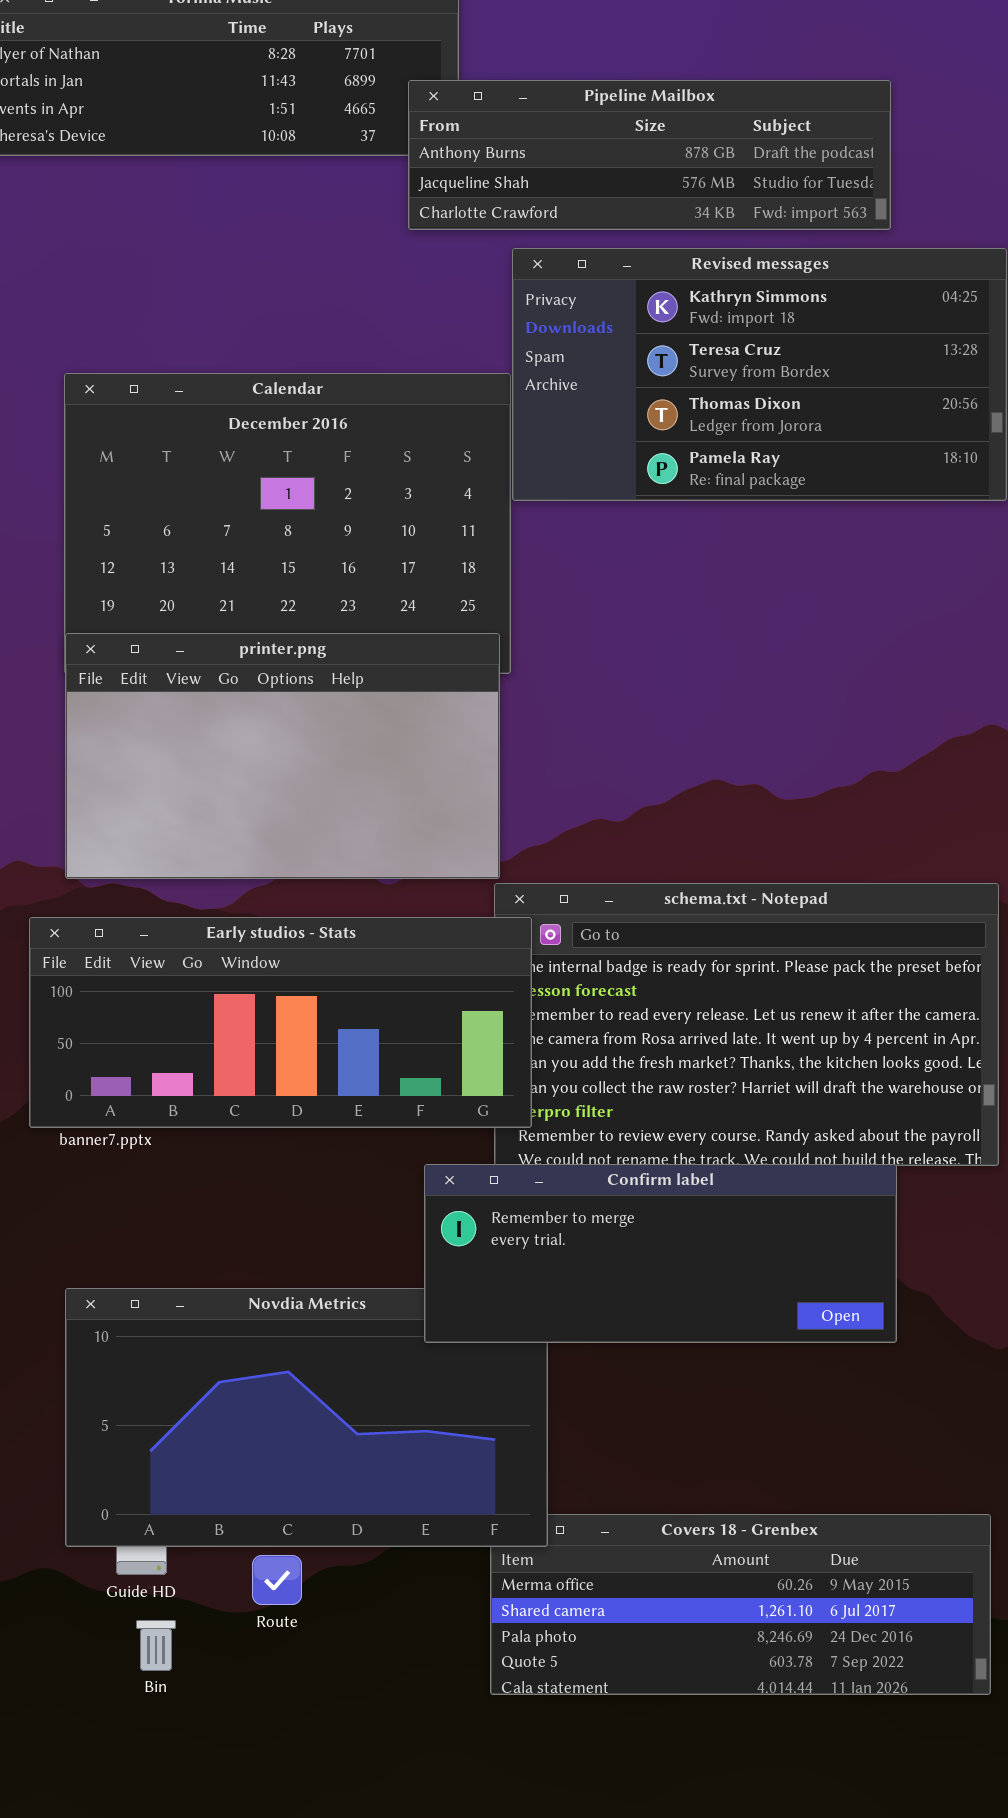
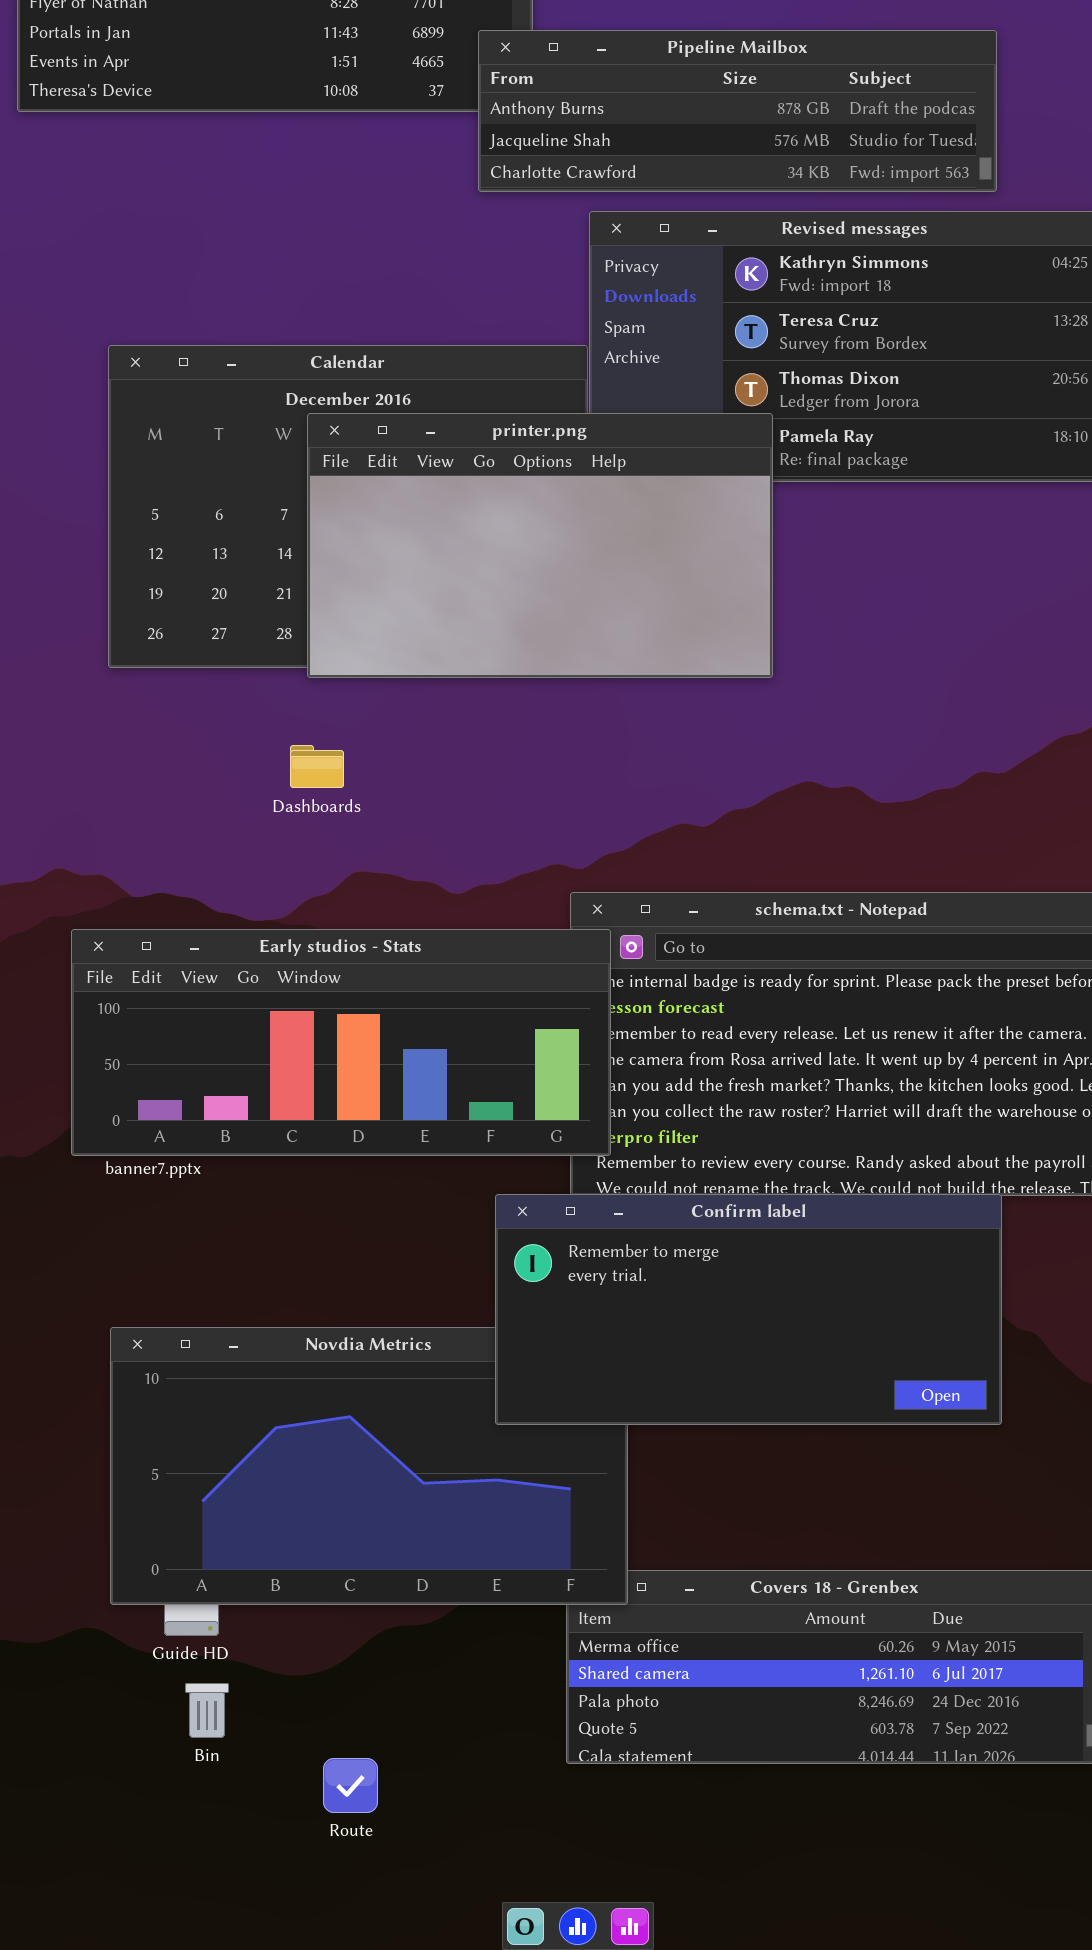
printer.png: [65,633,500,879] -> [307,413,773,678], moved
Confirm label: [424,1164,897,1343] -> [495,1194,1002,1425], resized
Route: [252,1555,302,1605] -> [323,1758,378,1813], moved

